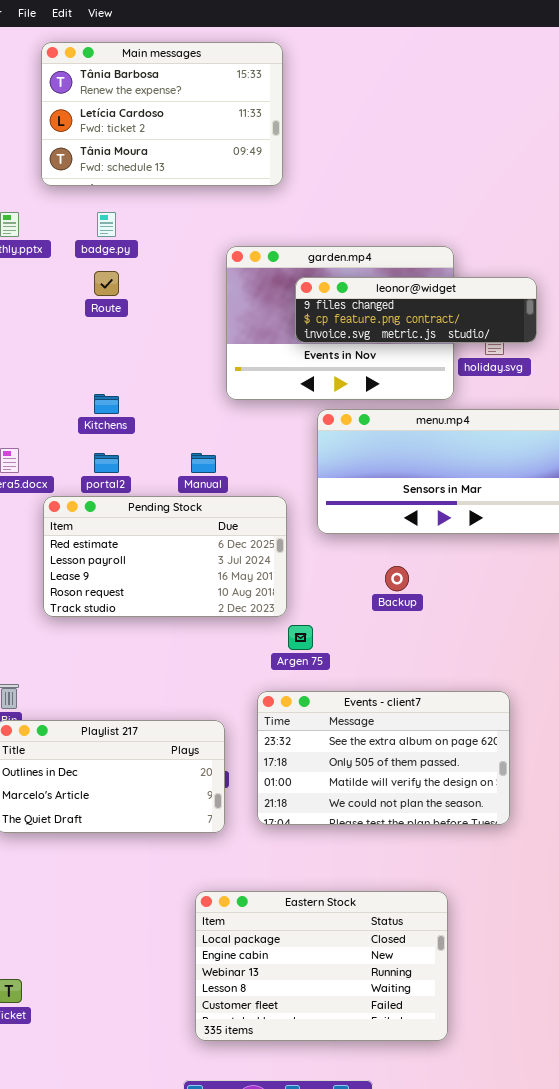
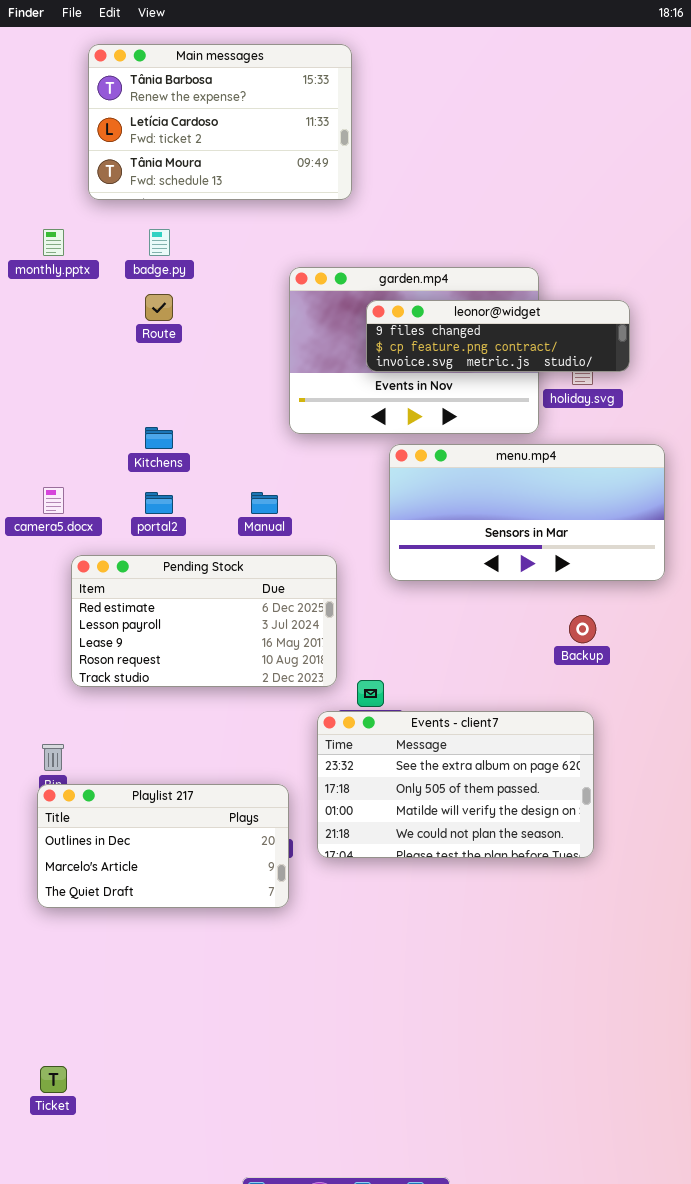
Pending Stock: [43,496,287,617] -> [71,555,337,687], moved
Backup: [385,566,409,591] -> [569,615,596,643], moved
Events - client7: [257,691,510,825] -> [317,711,594,858], moved
Eastern Stock: [195,891,448,1041] -> none, closed

